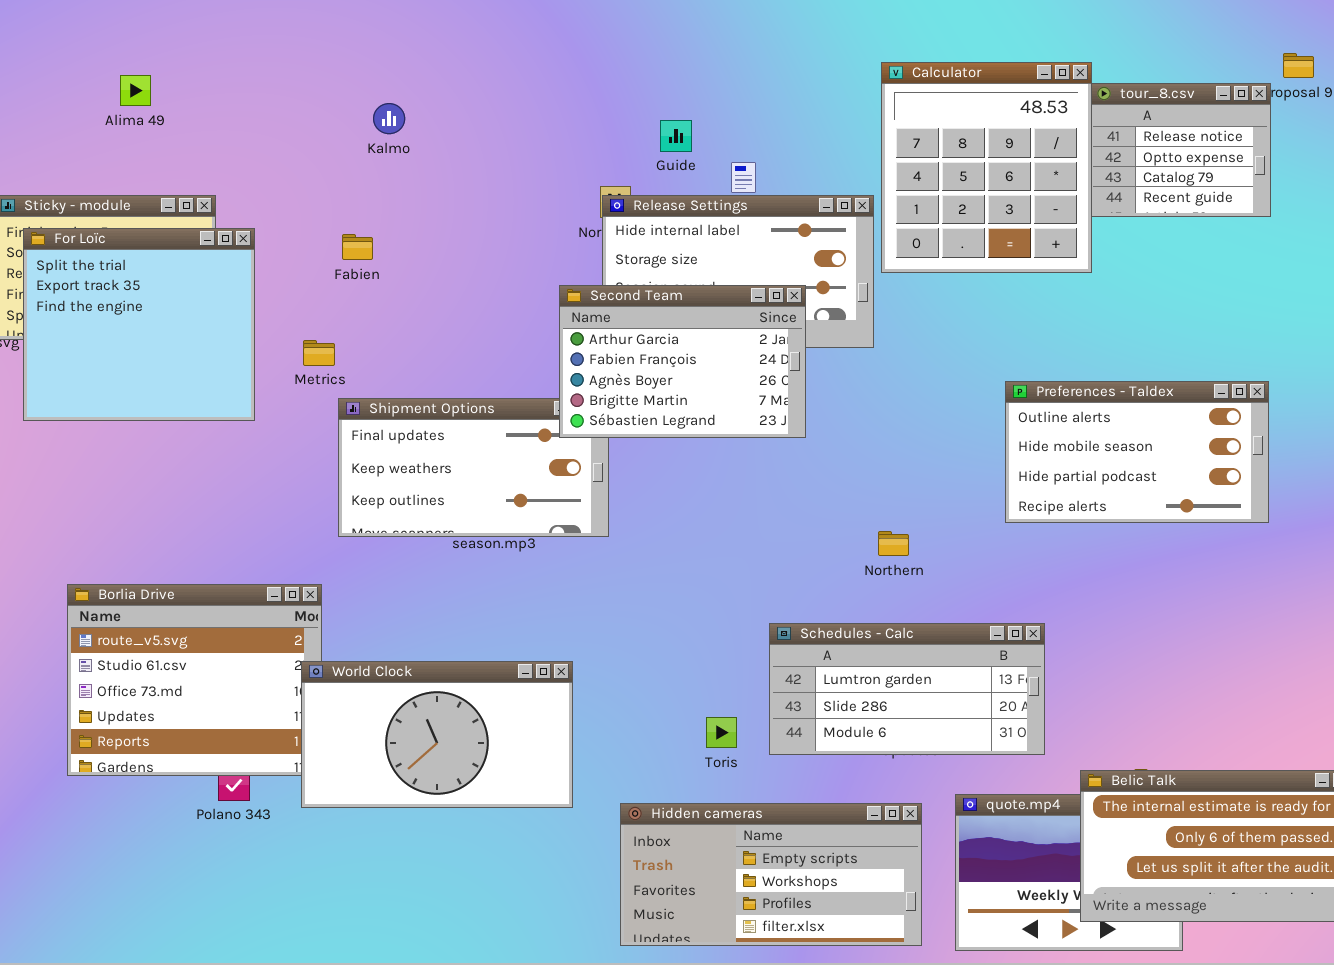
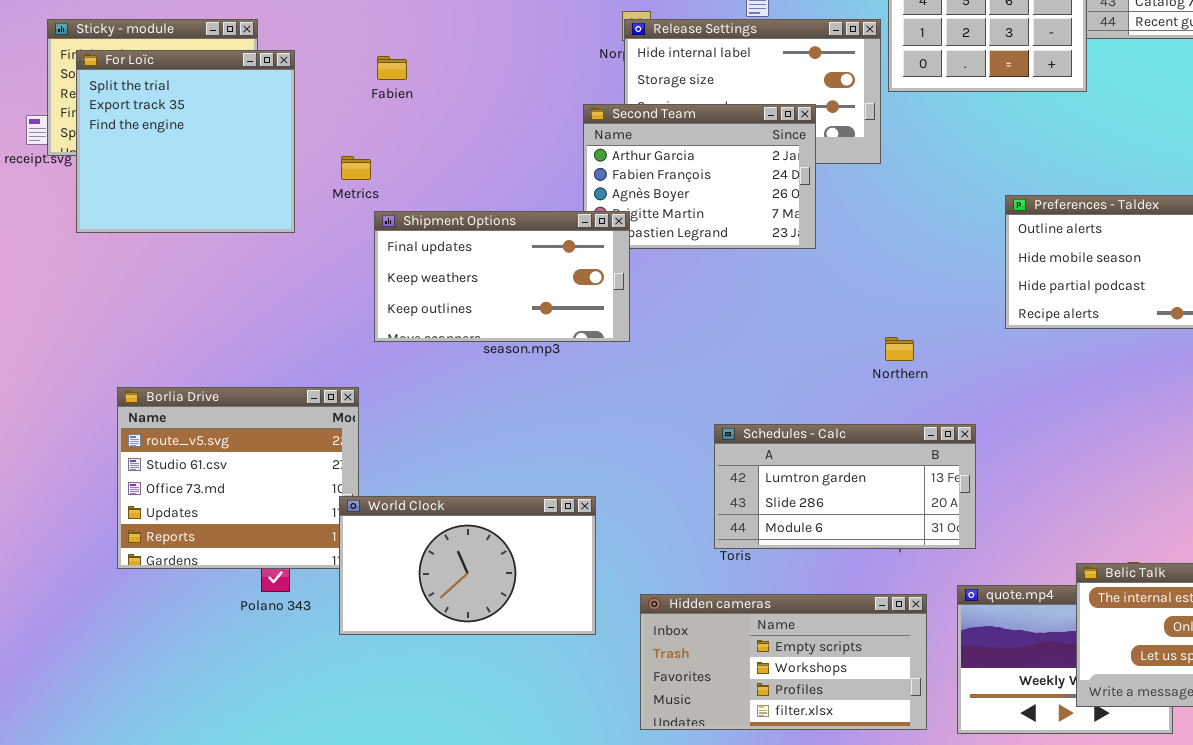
Shipment Options: [338,398,609,537] -> [374,211,630,342], raised
Schedules - Calc: [769,623,1045,755] -> [714,424,976,549], moved
World Clock: [301,661,573,808] -> [339,496,596,635], moved

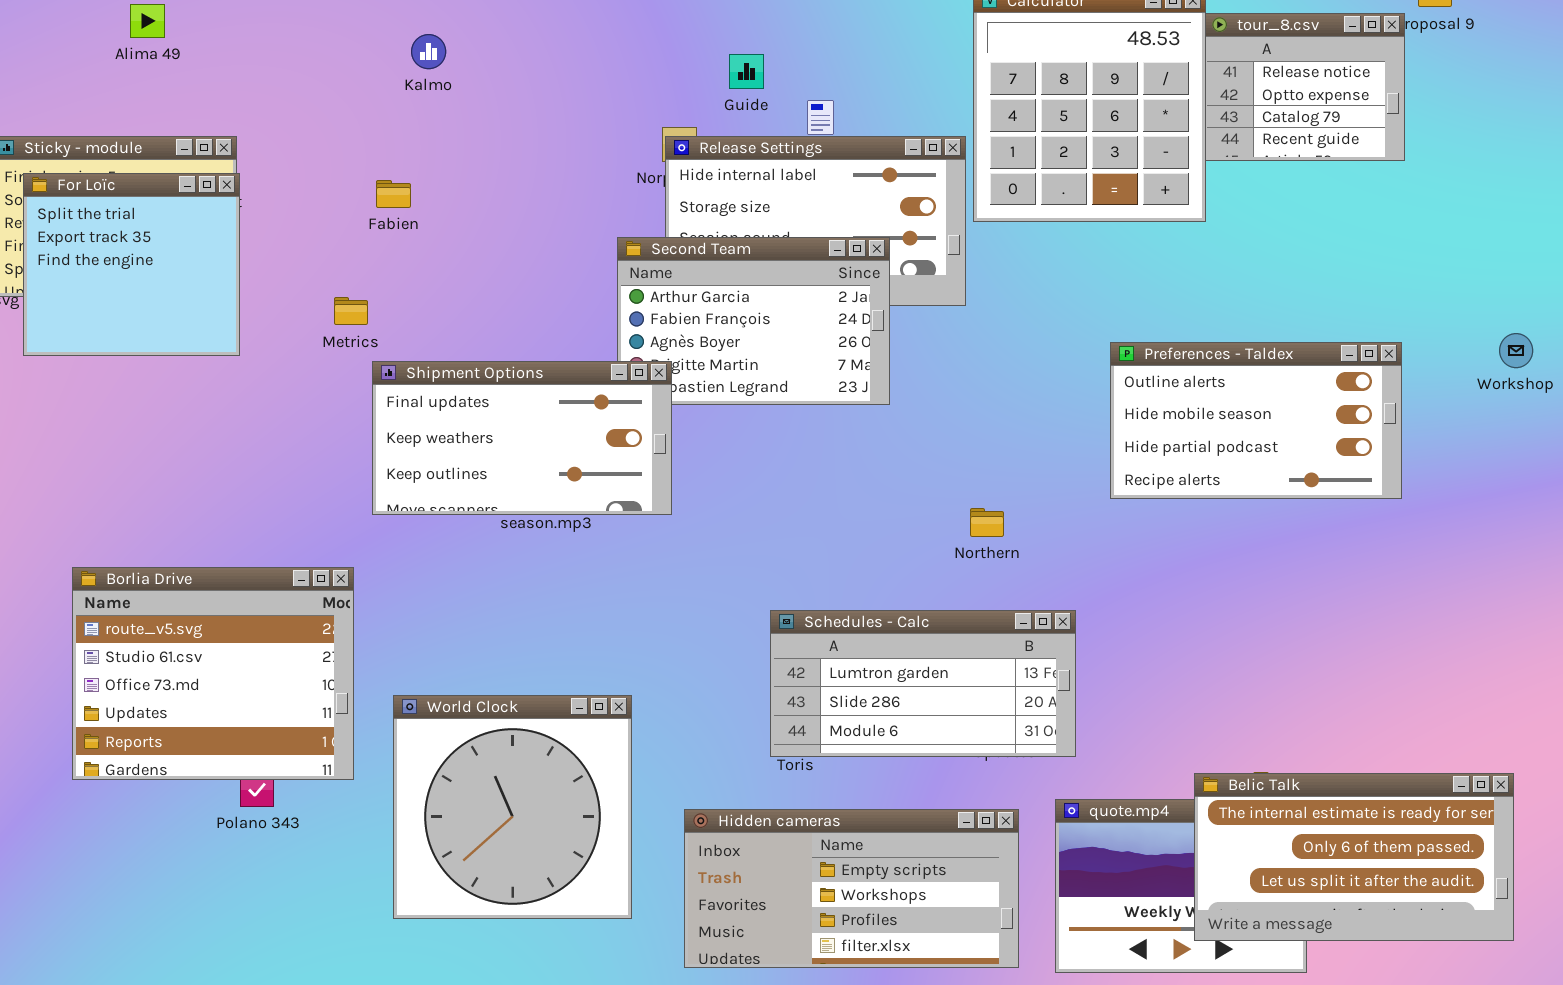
For Loïc: [76,50,295,233] -> [23,173,240,356], resized
World Clock: [339,496,596,635] -> [393,695,632,919], resized

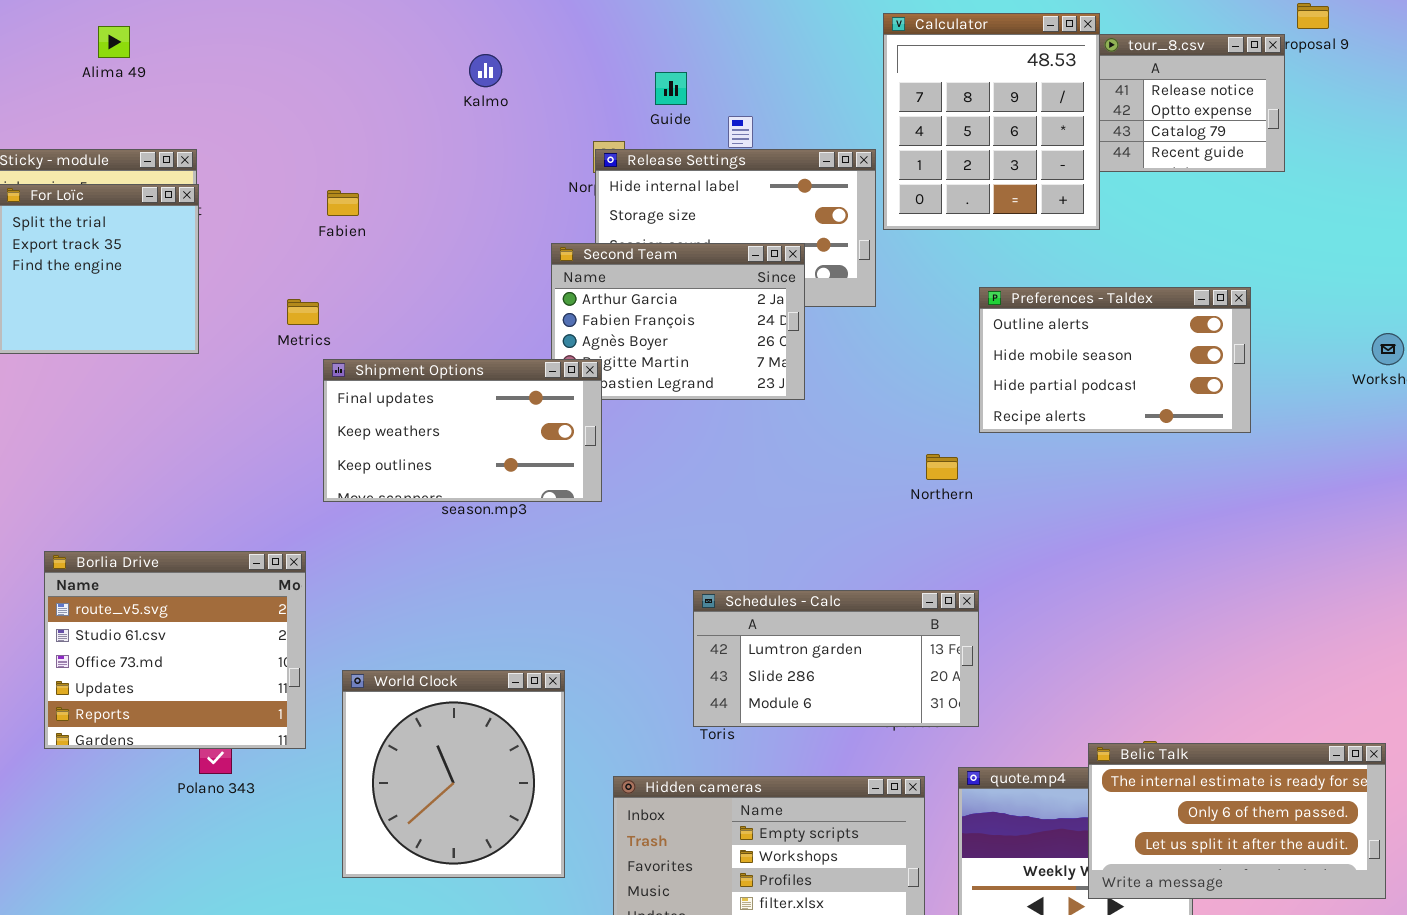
Kalmo: [411,34,446,69] -> [469,54,502,87], moved
Preferences - Taldex: [1110,342,1402,499] -> [979,287,1251,433], moved
Northern: [970,508,1004,537] -> [926,454,958,480], moved

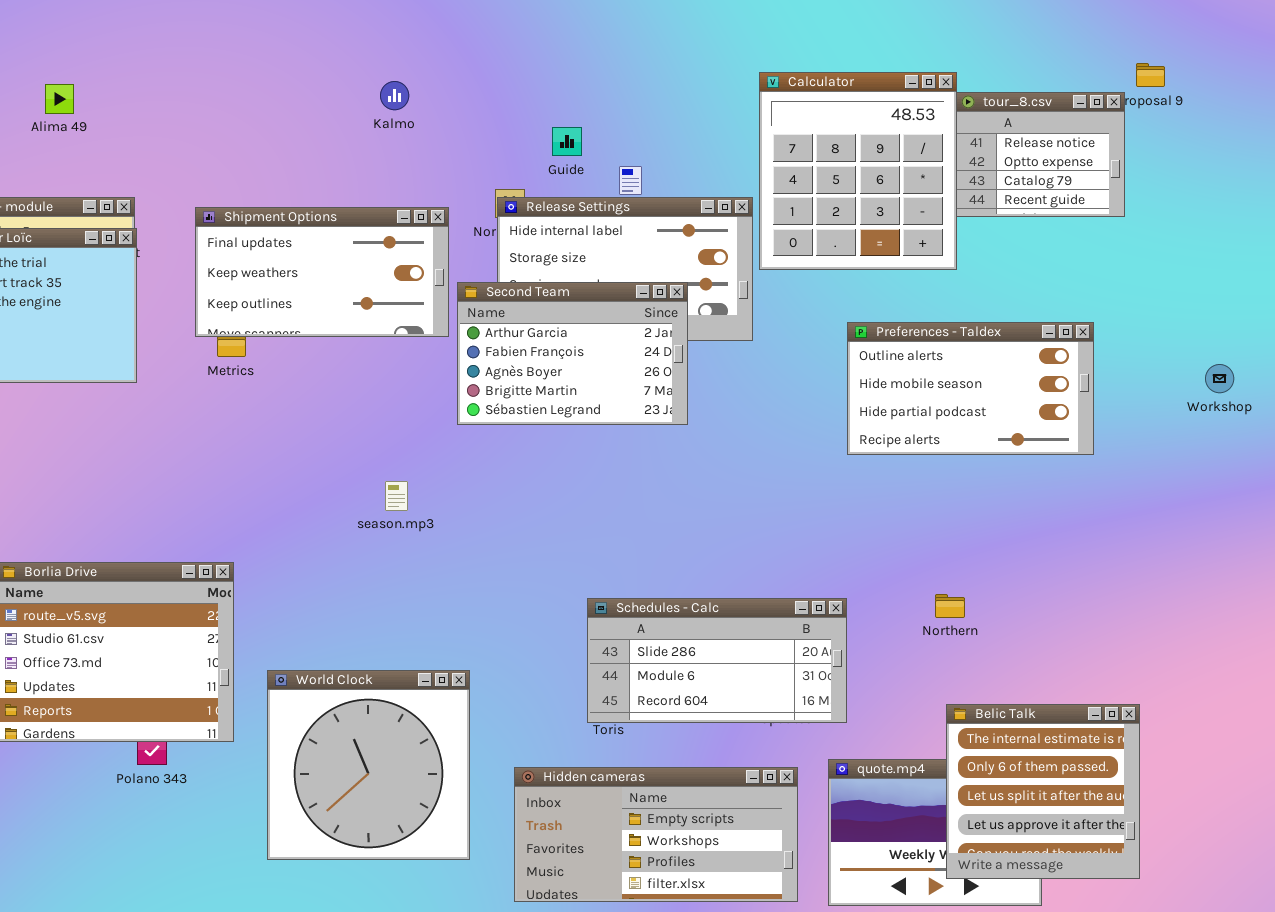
Kalmo: [469,54,502,87] -> [380,81,409,110], moved
Shipment Options: [323,359,602,502] -> [195,207,449,337], moved
Northern: [926,454,958,480] -> [935,594,965,618], moved
Schedules - Calc: [693,590,979,727] -> [587,598,847,723], scrolled down 1 row
Belic Talk: [1088,743,1386,899] -> [946,704,1140,879], resized

